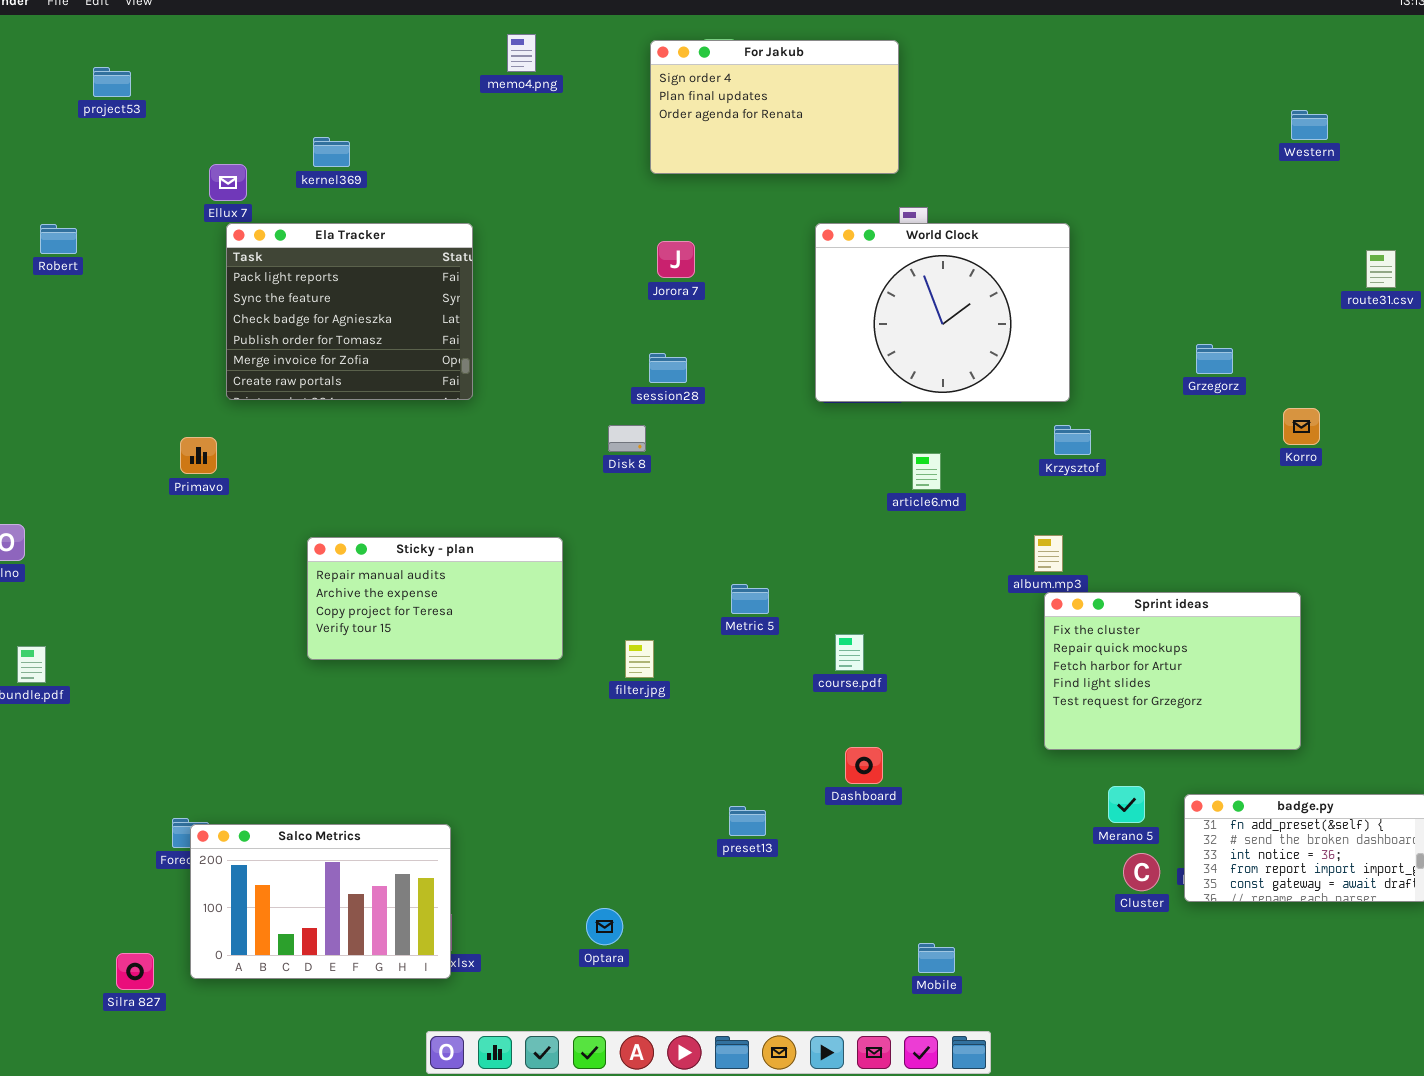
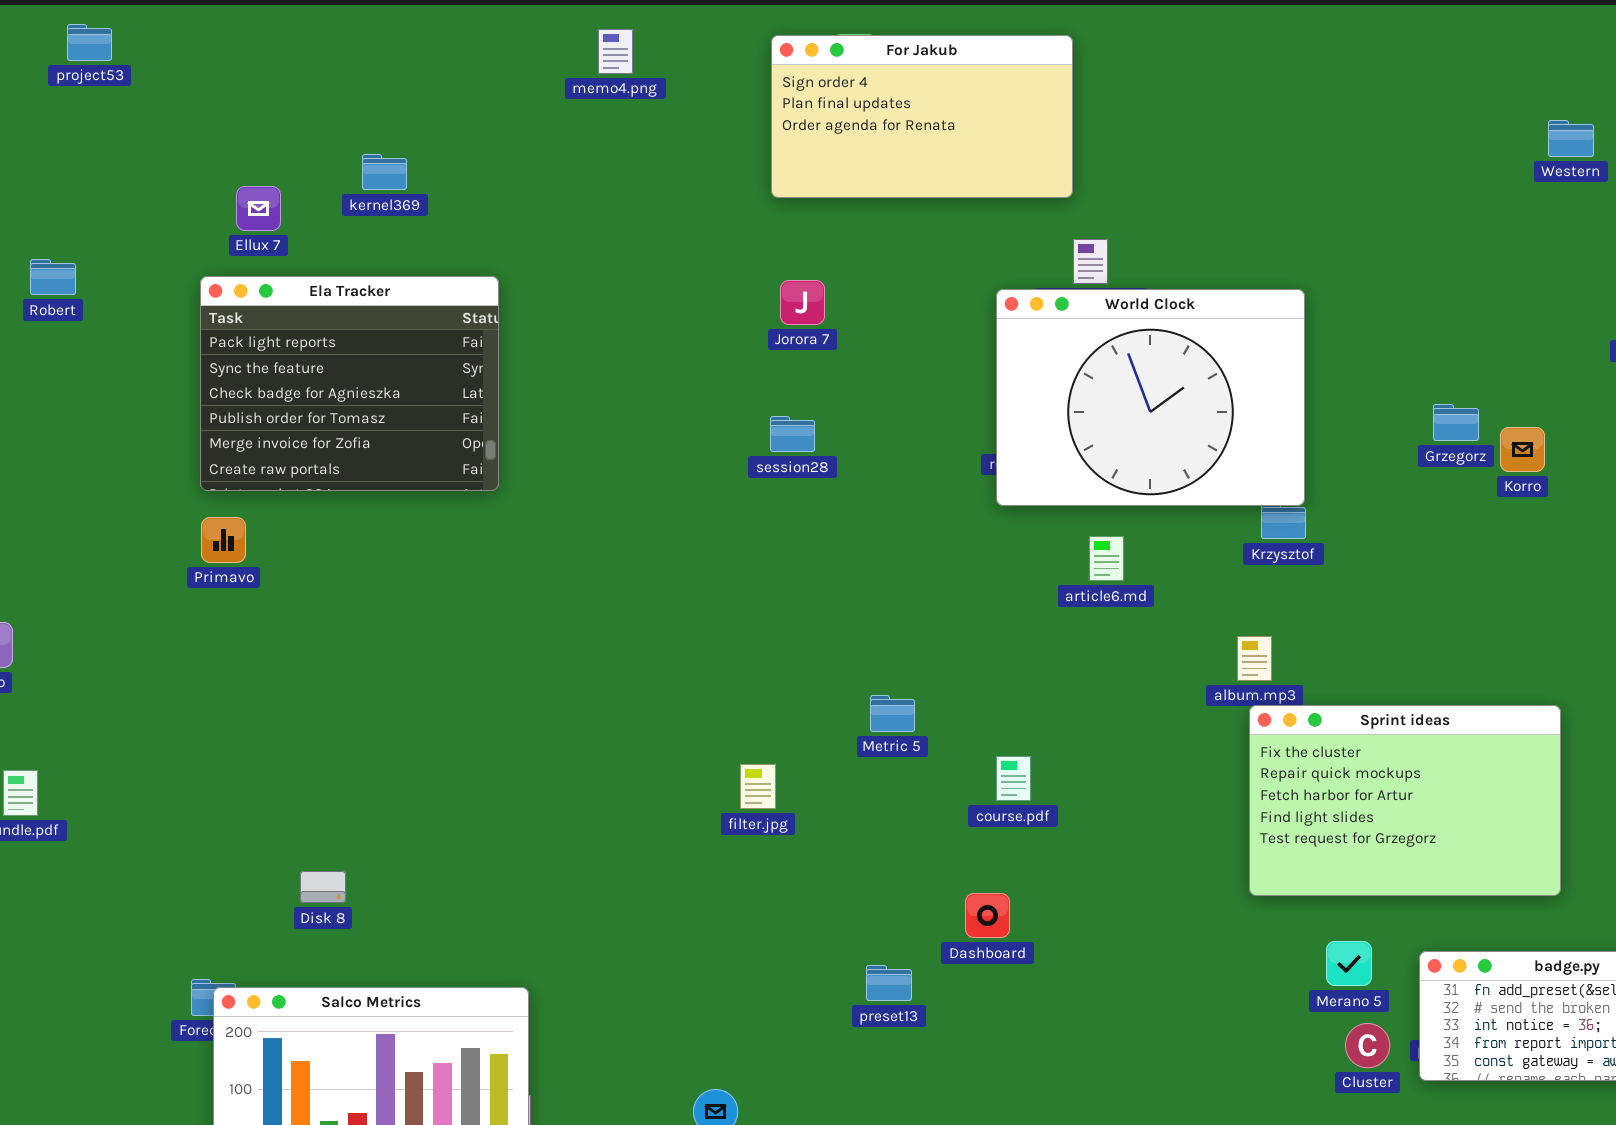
project53: [93,67,131,97] -> [67,24,112,61], moved
Ela Tracker: [226,223,473,400] -> [200,276,499,491], moved
World Clock: [815,223,1070,402] -> [996,289,1305,506], moved
Korro: [1283,408,1320,445] -> [1500,427,1545,472], moved
Disk 8: [608,425,646,452] -> [300,871,346,903], moved
Sticky - plan: [307,537,563,660] -> none, closed
Dashboard: [845,747,883,784] -> [965,893,1010,938], moved

